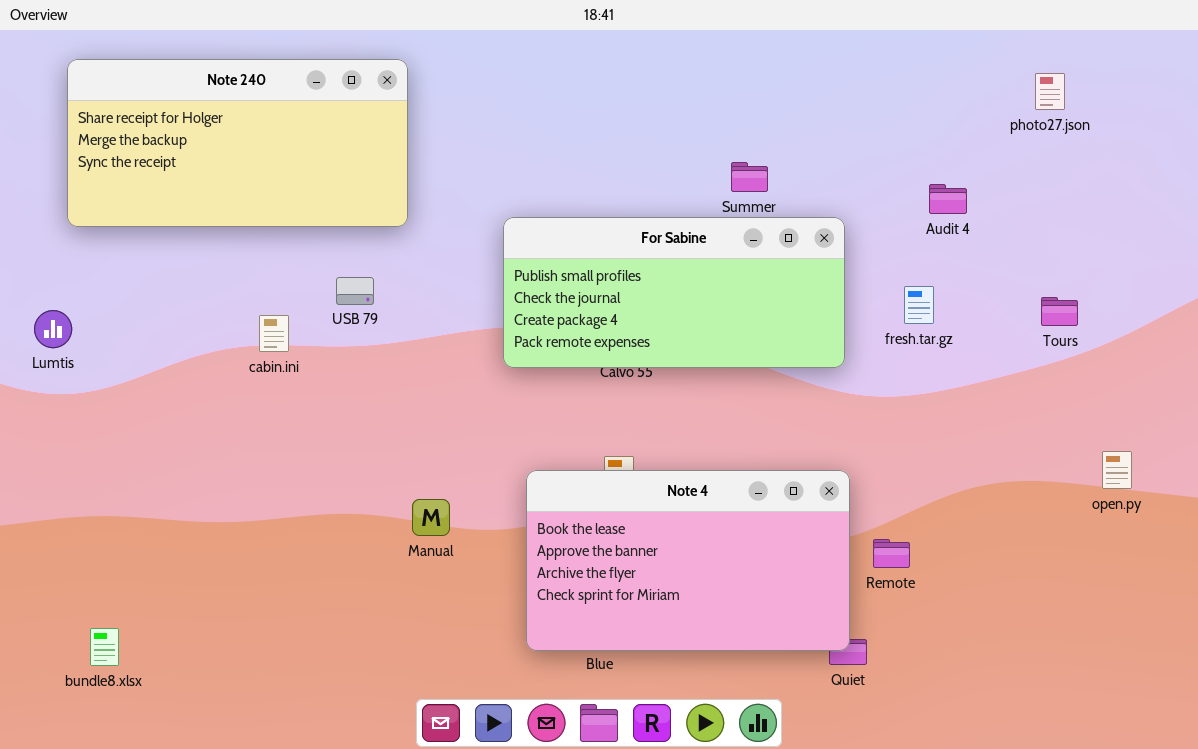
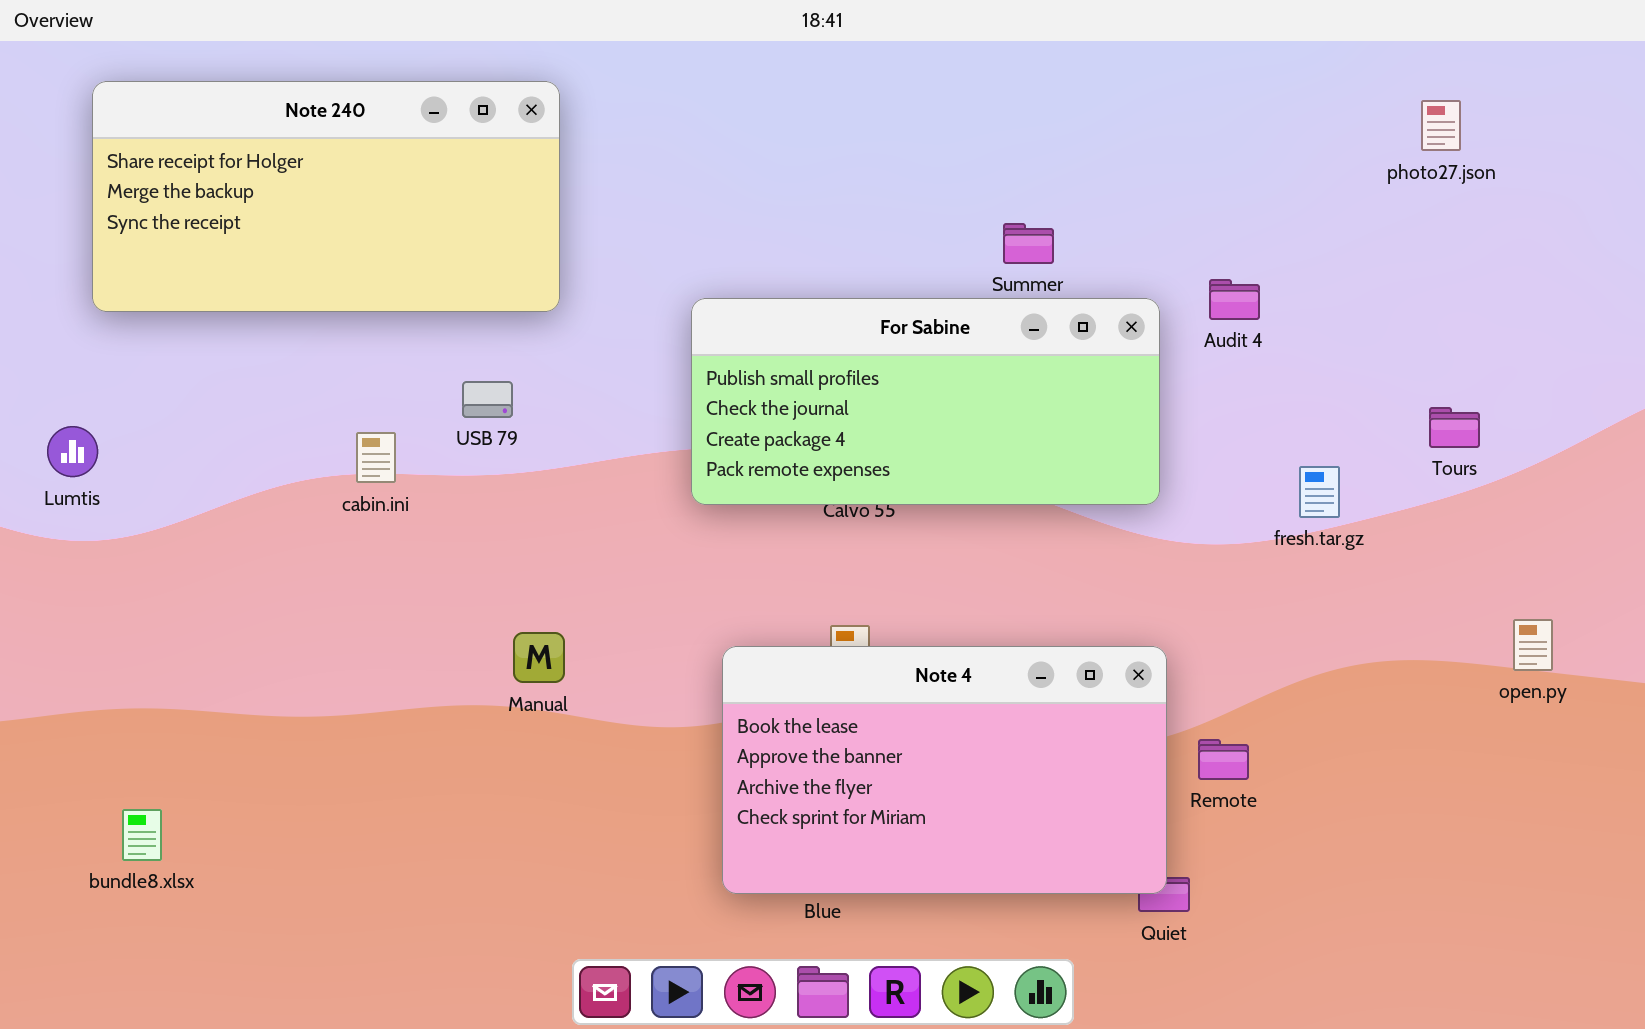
Audit 4: [929,184,967,214] -> [1209,279,1260,320], moved
fresh.tar.gz: [904,286,934,324] -> [1299,466,1340,518], moved
Manual: [412,499,450,536] -> [513,632,565,683], moved
bundle8.xlsx: [90,628,119,666] -> [122,809,162,861], moved

